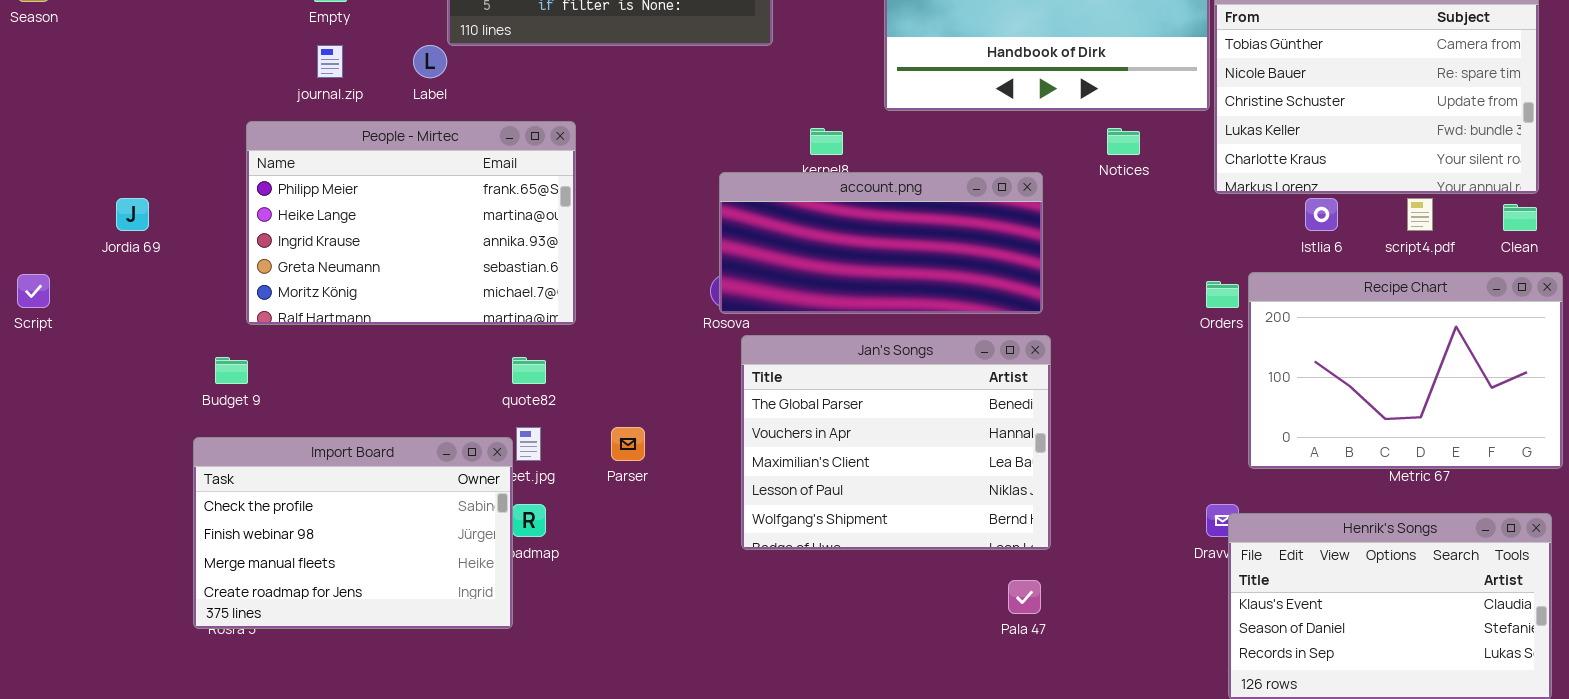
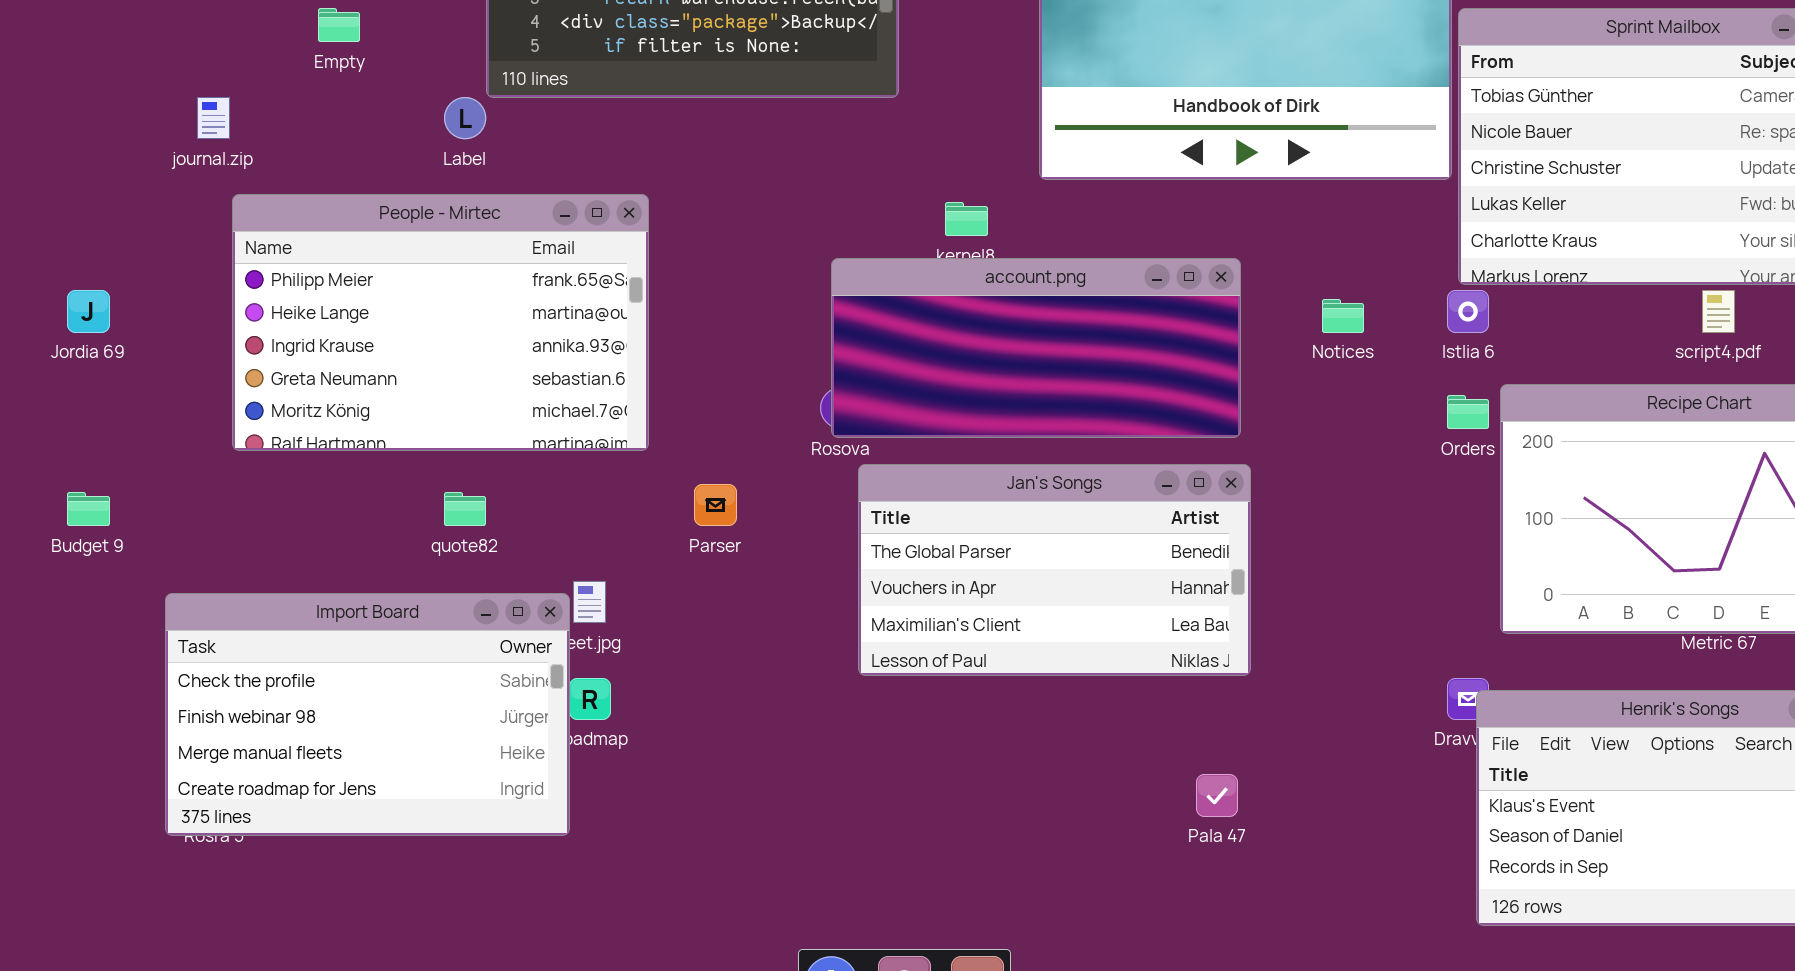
journal.zip: [317,45,343,78] -> [197,97,230,139], moved
Notices: [1107,128,1140,155] -> [1322,299,1364,333], moved
Istlia 6: [1305,198,1338,231] -> [1447,290,1489,333], moved
Jan's Songs: [741,335,1051,550] -> [858,464,1251,676], resized
Budget 9: [215,357,248,384] -> [67,492,110,526], moved
quote82: [512,357,546,384] -> [444,492,486,526], moved
Parser: [611,427,645,461] -> [694,484,737,526], moved

